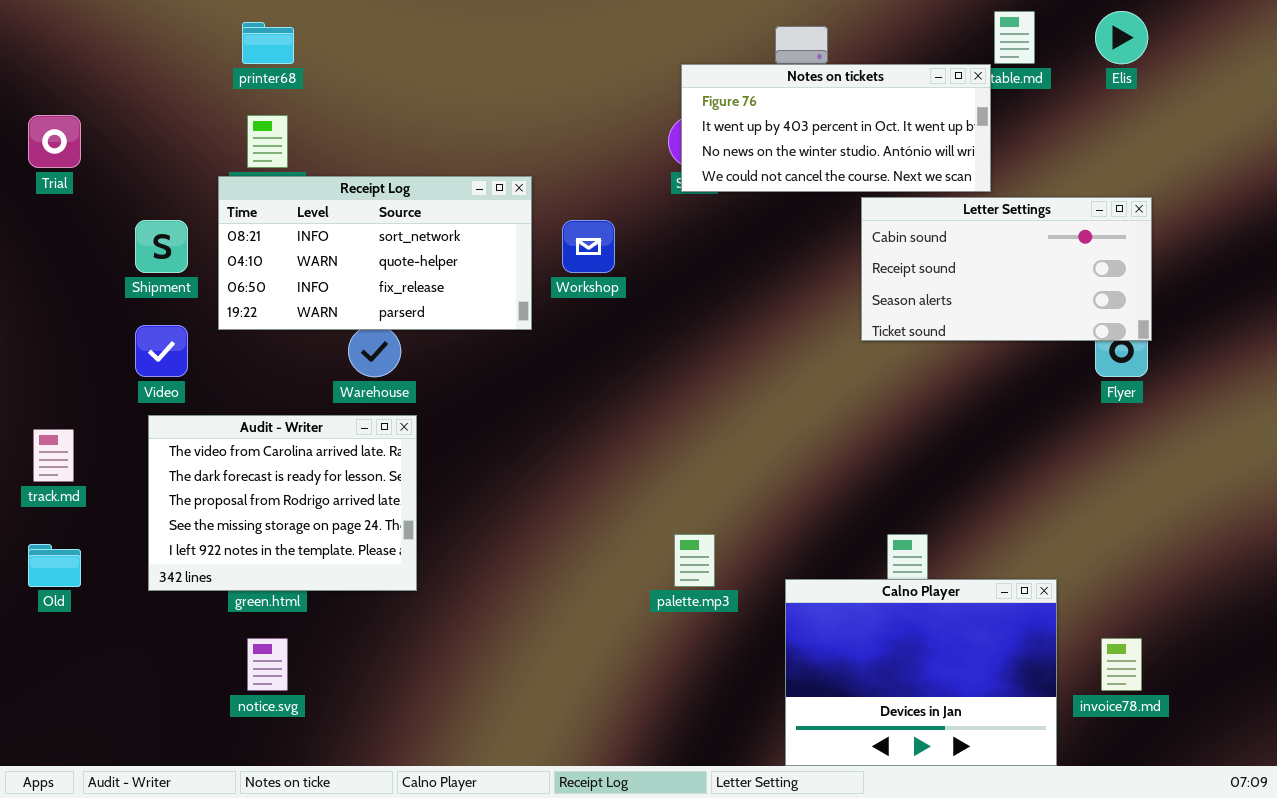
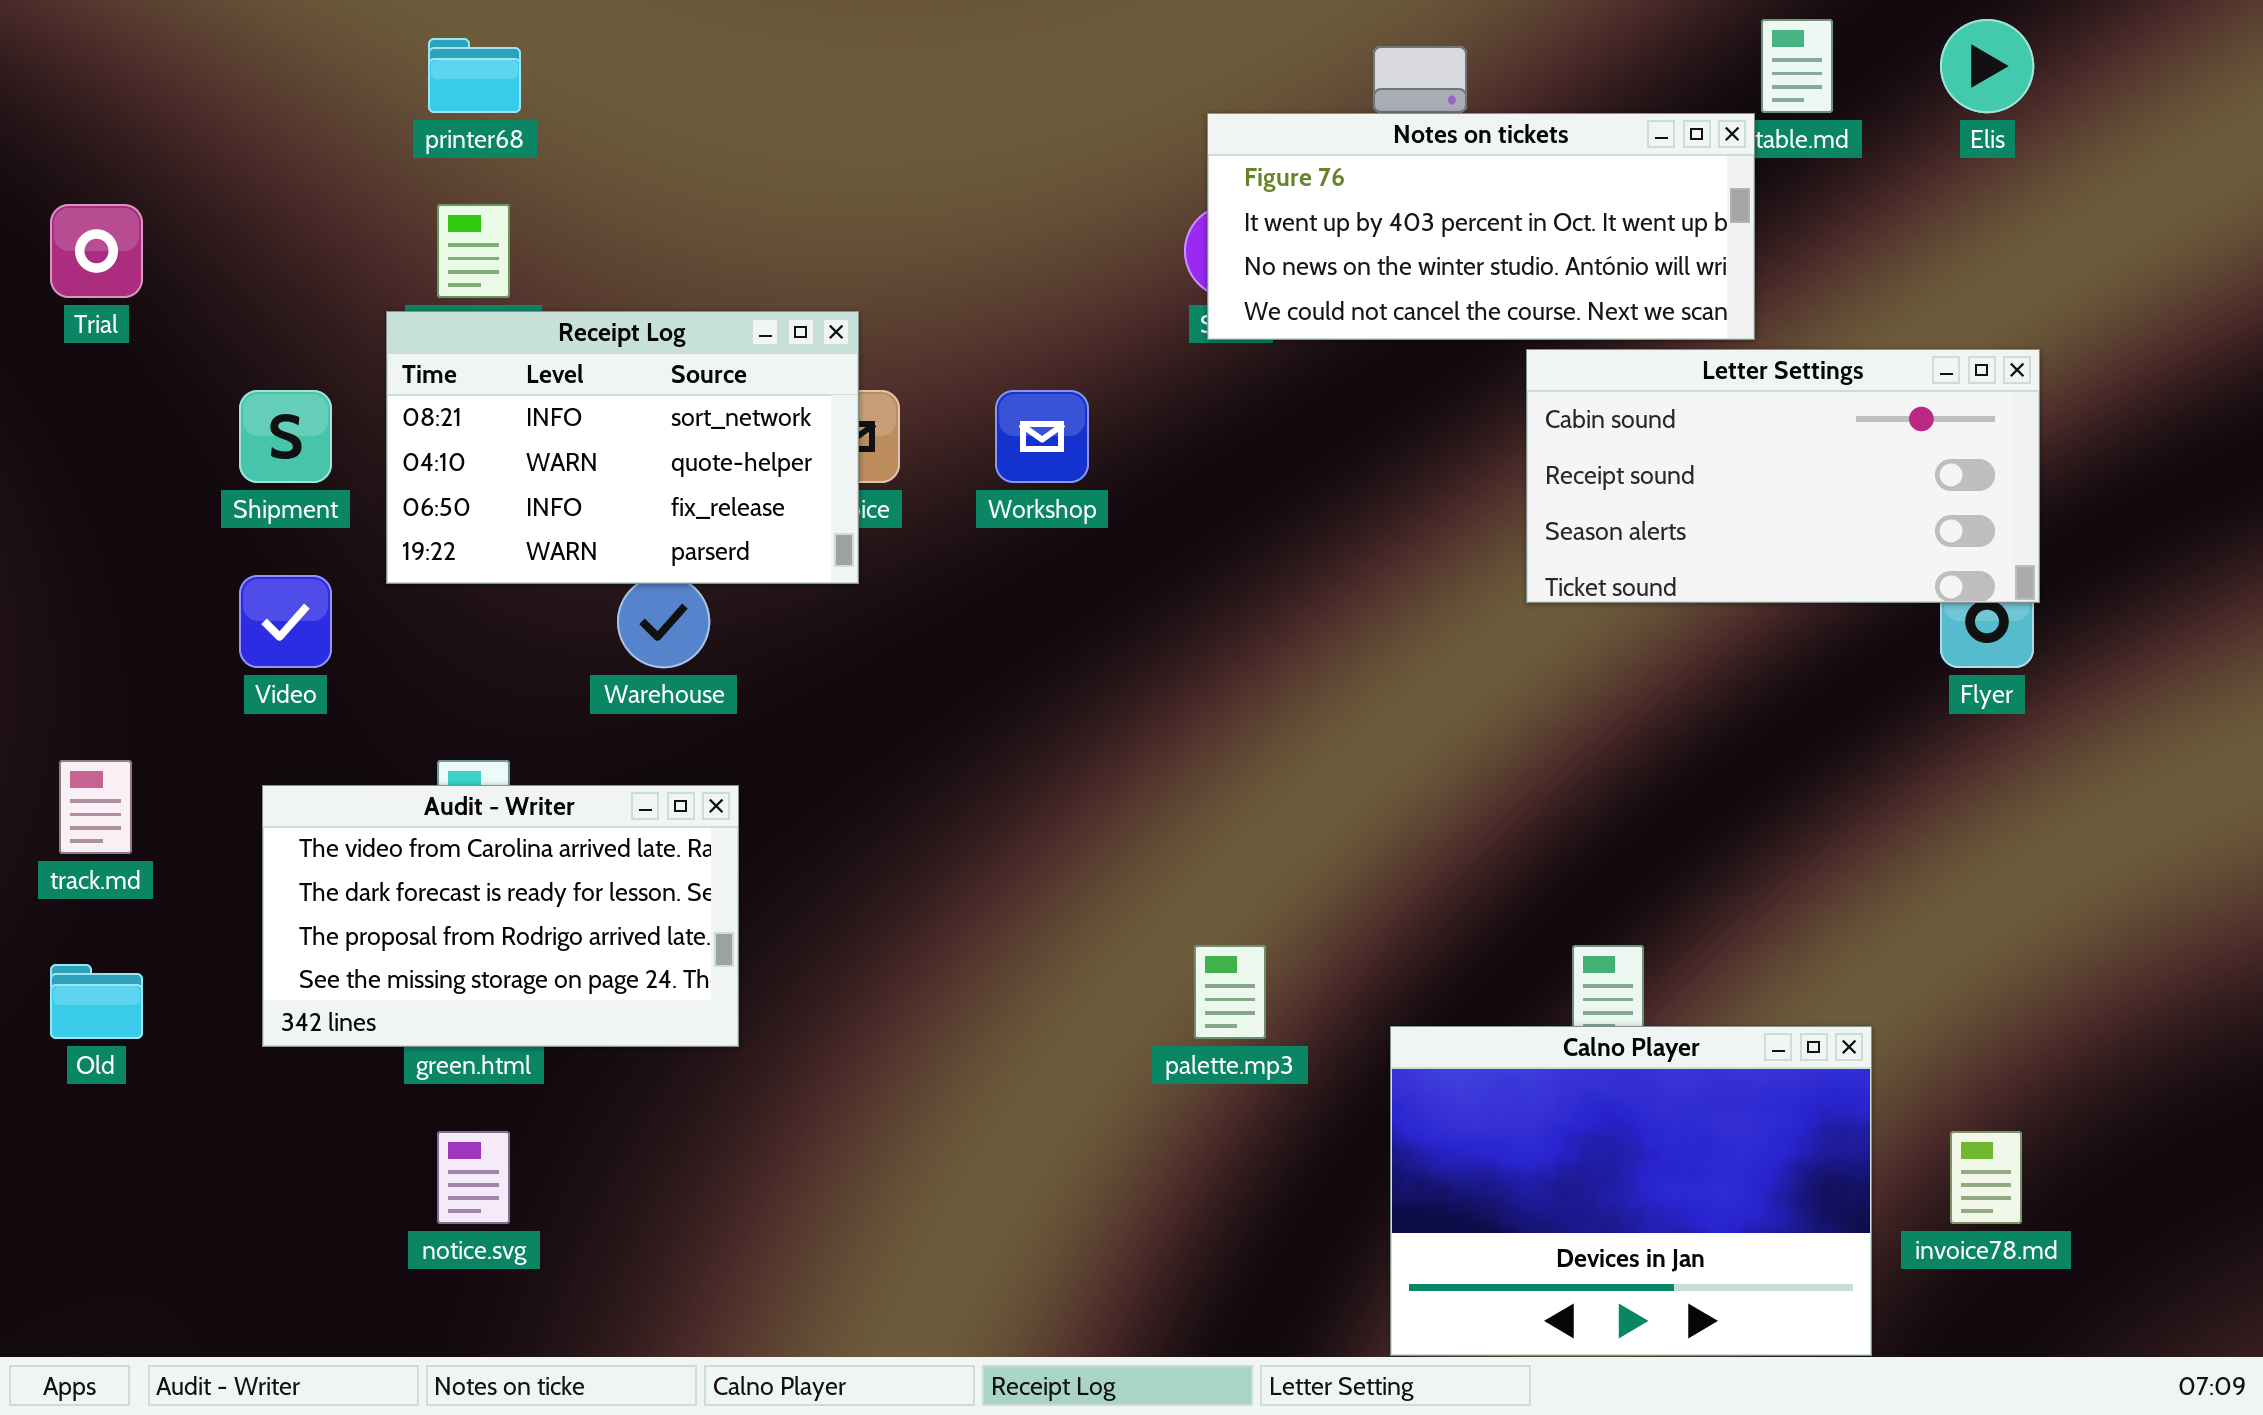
Receipt Log: [218,176,532,330] -> [386,311,859,584], resized
Audit - Writer: [148,415,417,591] -> [262,785,739,1047], resized

